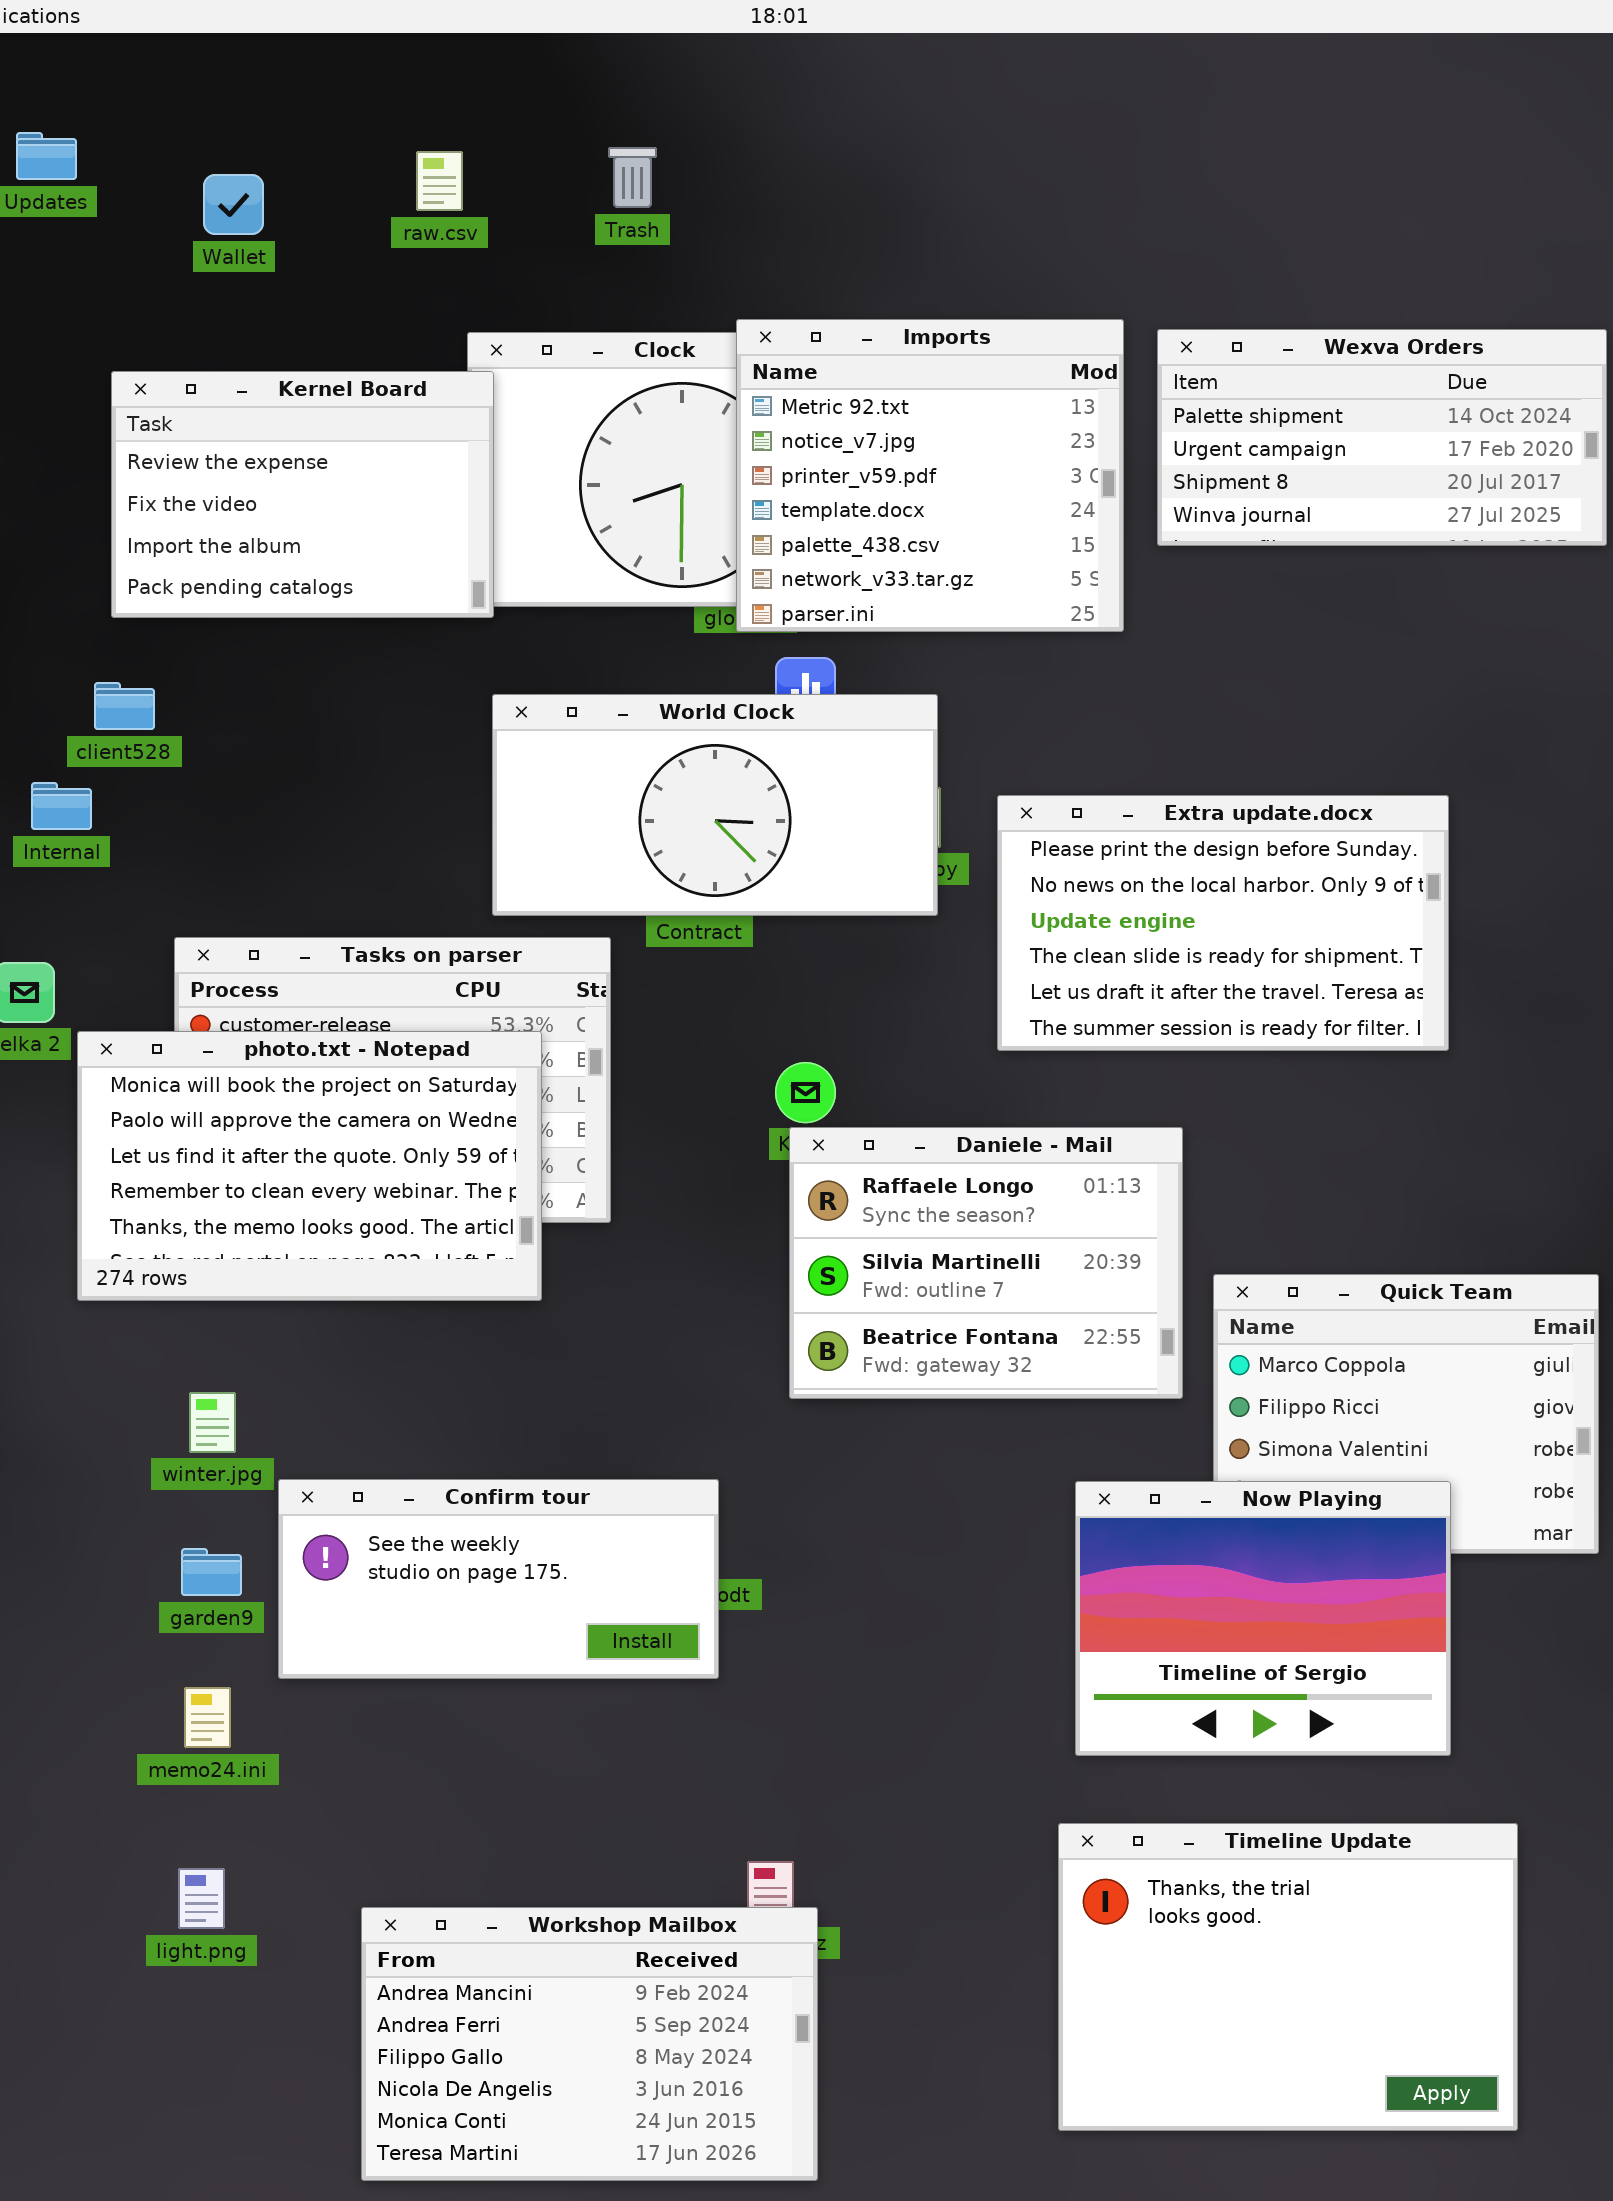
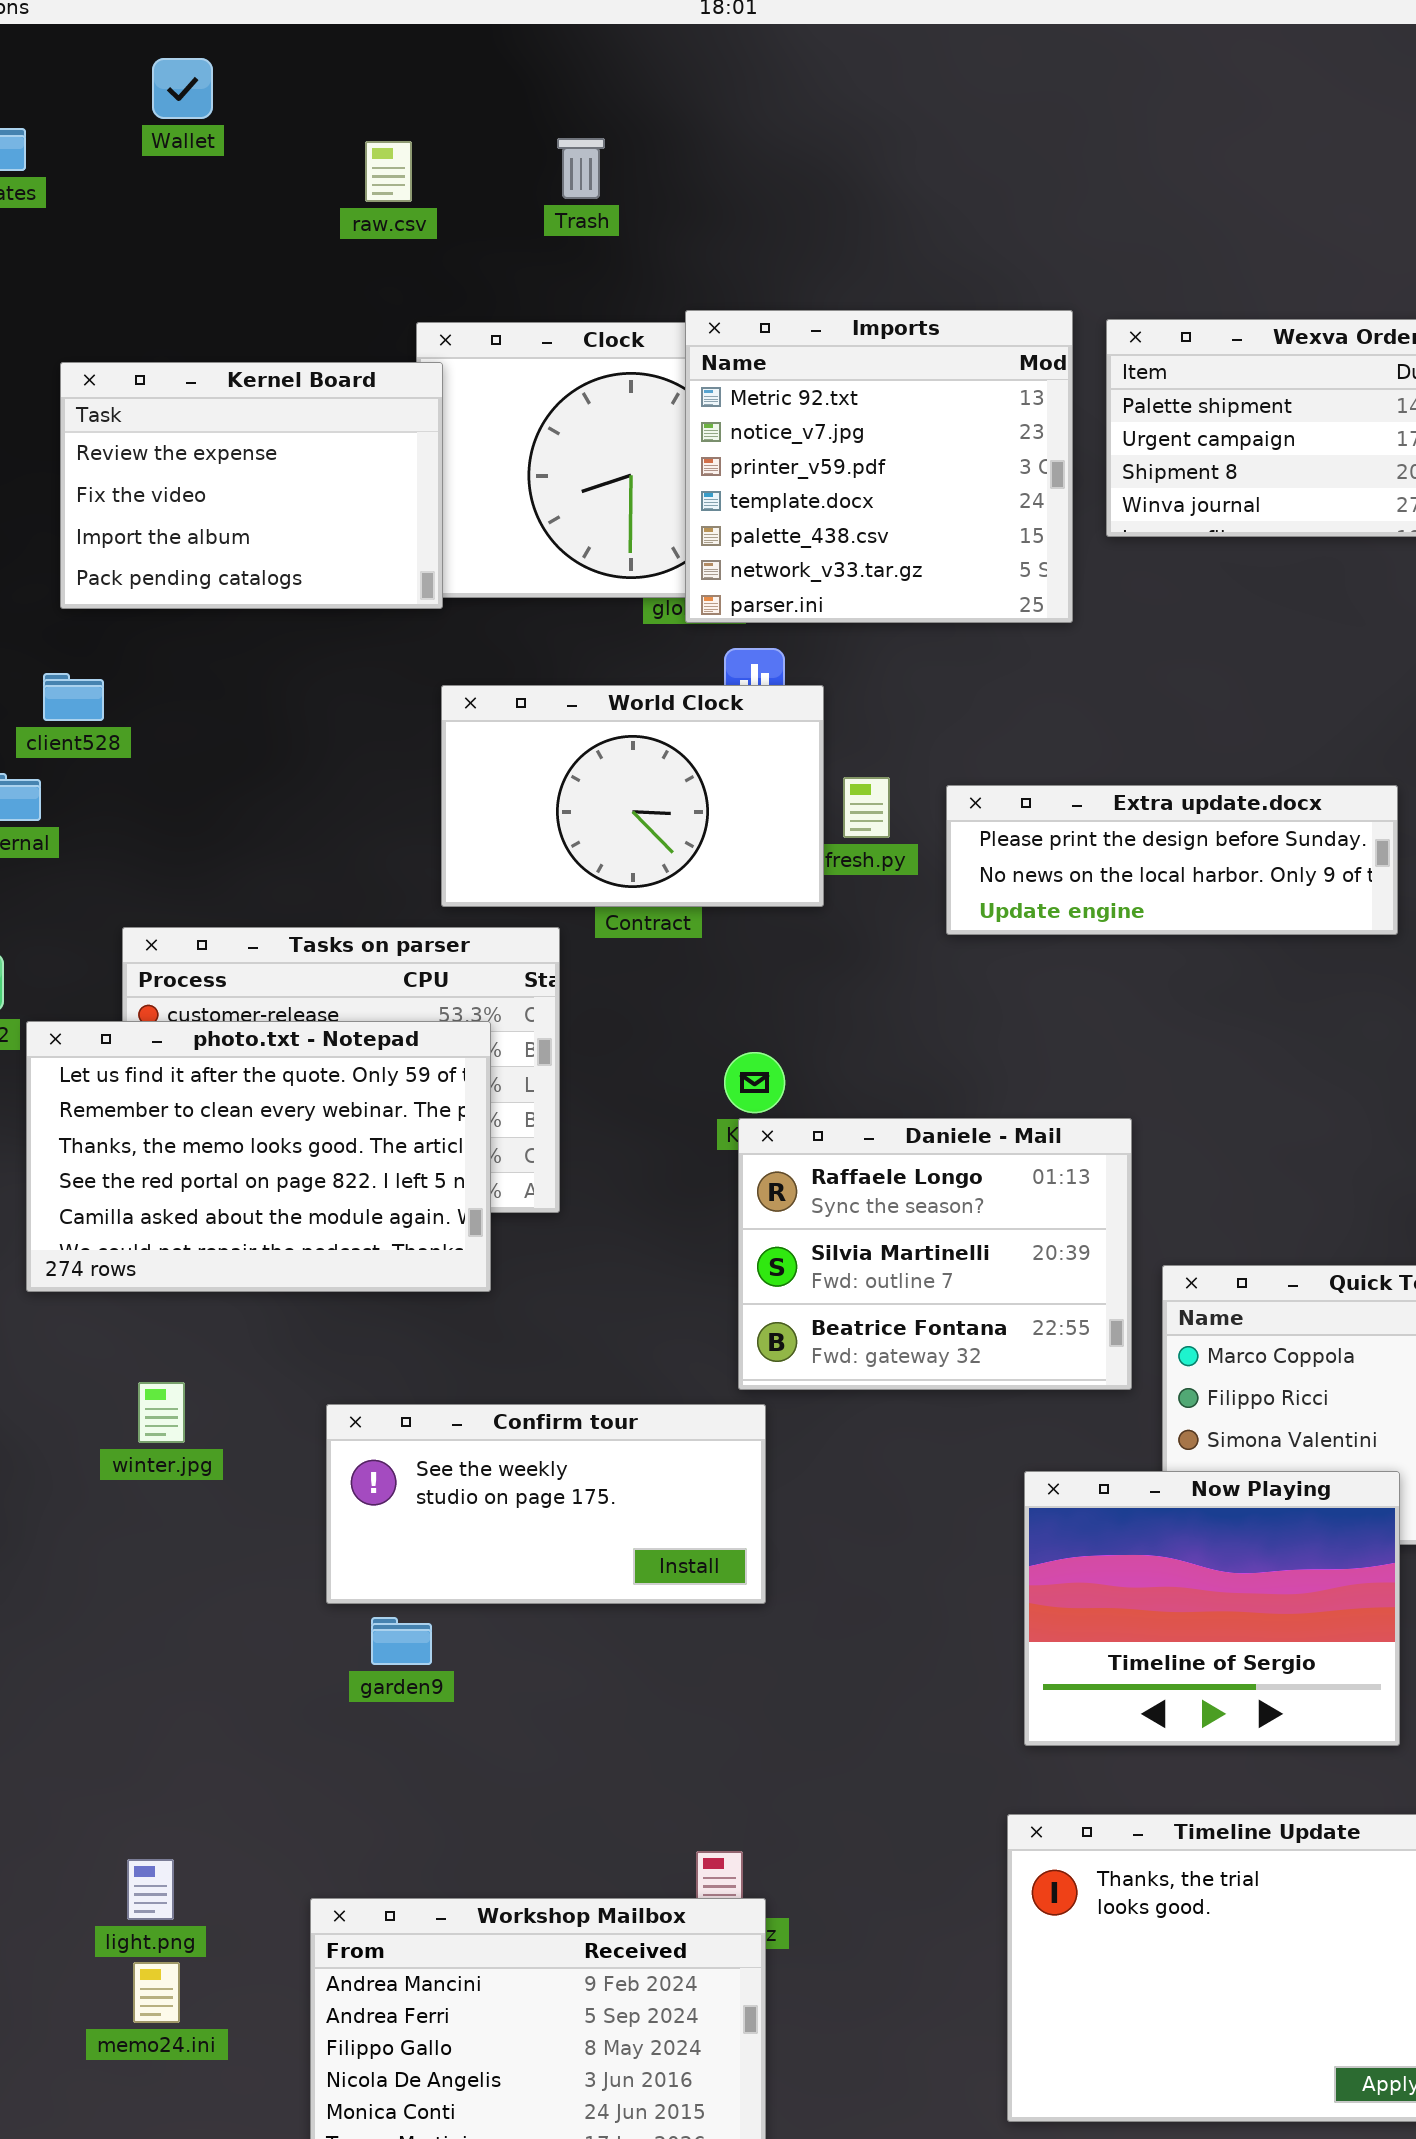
Wallet: [203,174,264,235] -> [152,58,213,119], moved
World Clock: [492,694,938,916] -> [441,685,824,907], resized
Extra update.docx: [997,795,1449,1051] -> [946,785,1398,935], resized
photo.txt - Notepad: [77,1031,542,1301] -> [26,1021,491,1292], scrolled down 2 rows
Confirm tour: [278,1479,719,1679] -> [326,1404,766,1604], moved
garden9: [181,1548,242,1596] -> [371,1617,432,1665], moved
memo24.ini: [184,1687,231,1748] -> [133,1962,180,2023], moved

